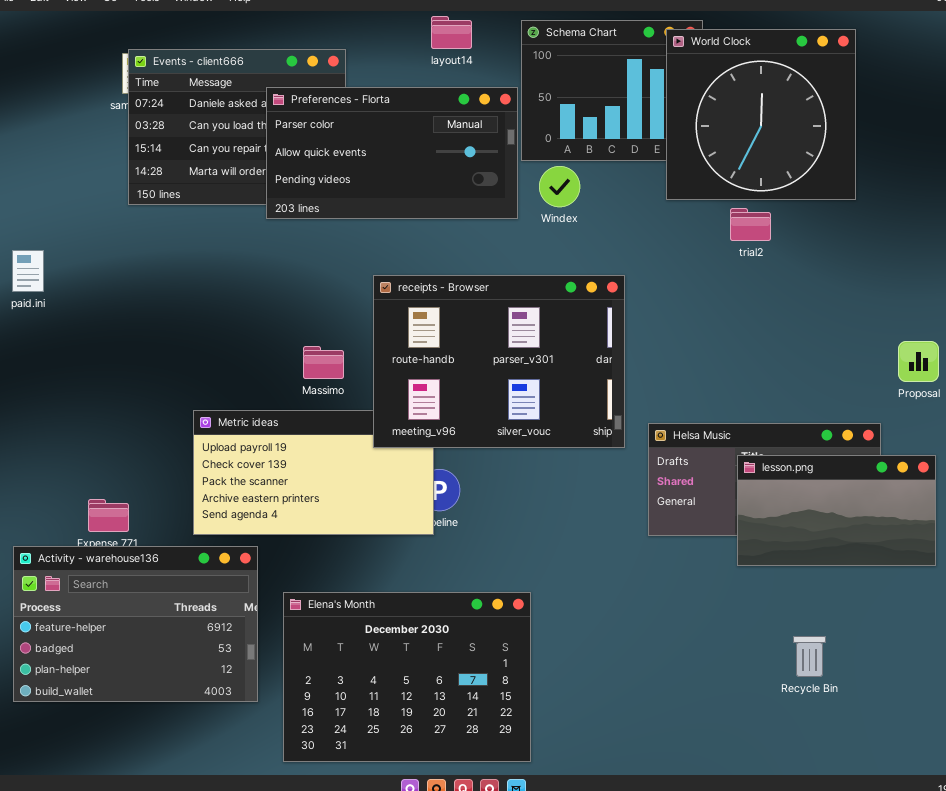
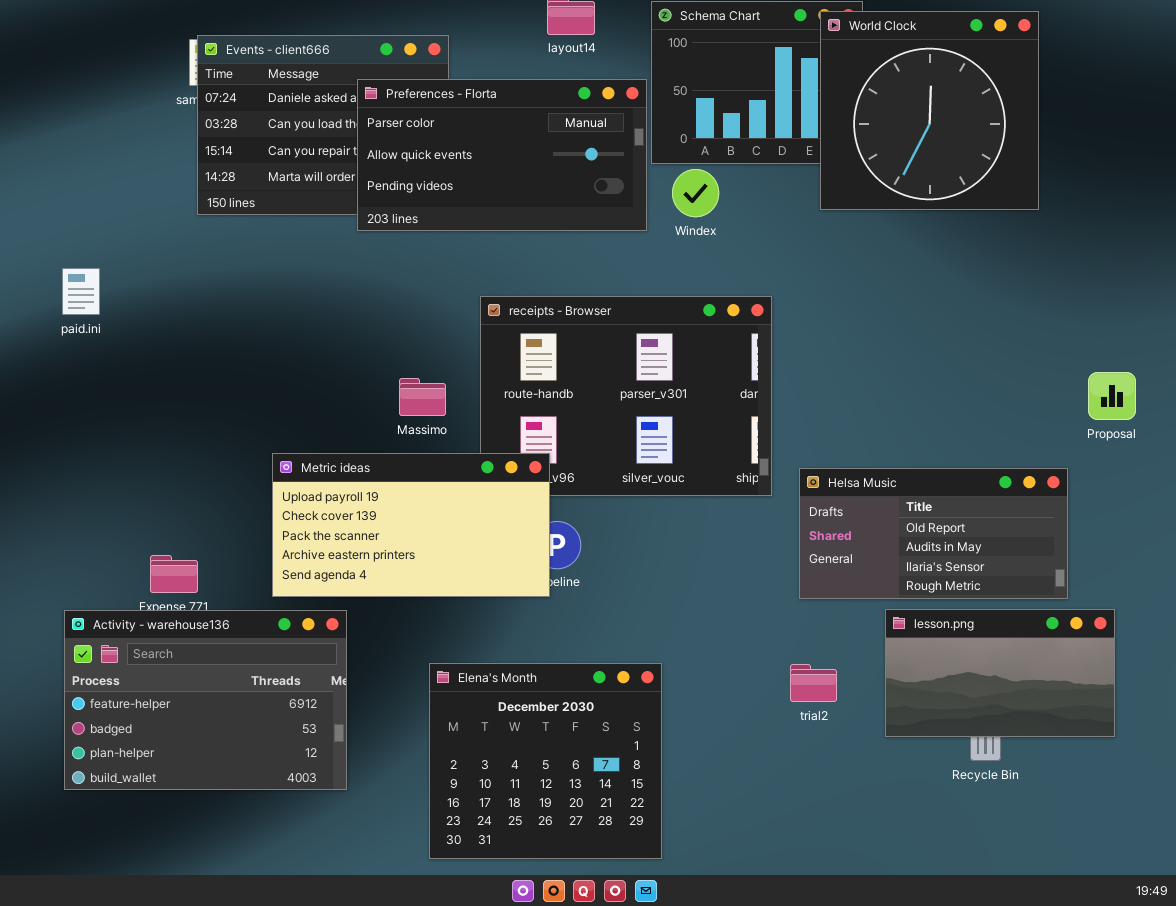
trial2: [730,208,771,241] -> [790,664,837,702], moved
Metric ideas: [193,410,434,535] -> [272,453,550,597], raised
lesson.png: [737,455,936,566] -> [885,609,1115,737], moved
Elena's Month: [283,592,531,762] -> [429,663,662,859], resized

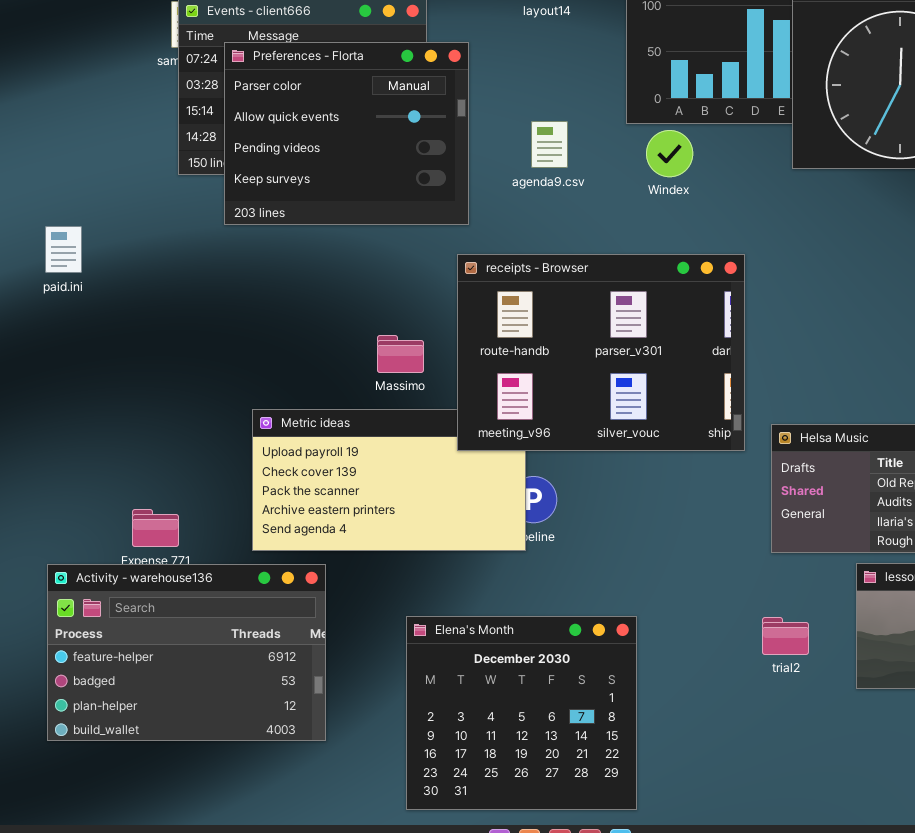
Preferences - Florta: [357,79,647,231] -> [224,42,469,225], moved, resized
receipts - Browser: [480,296,772,496] -> [457,254,745,451], raised

